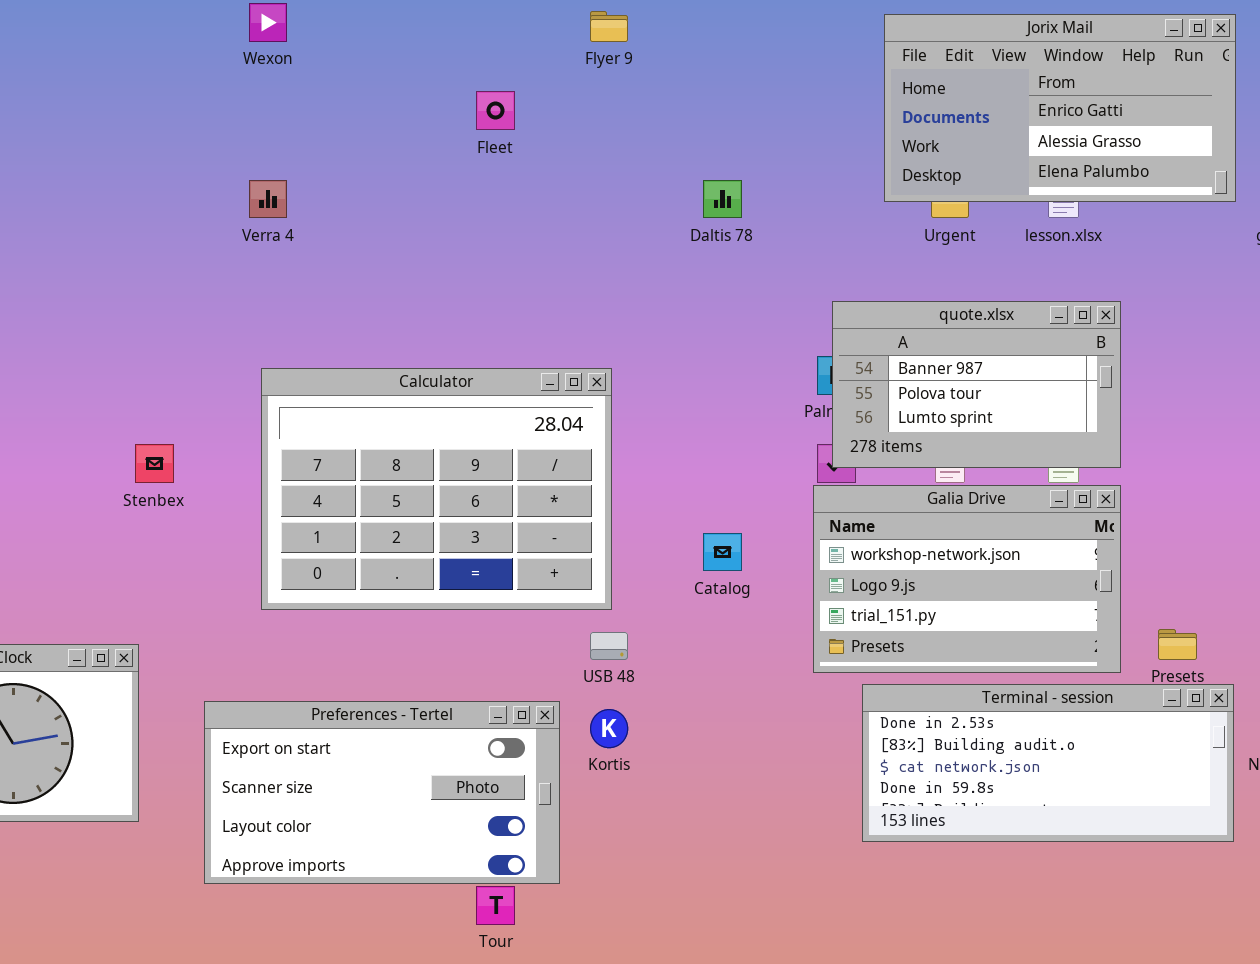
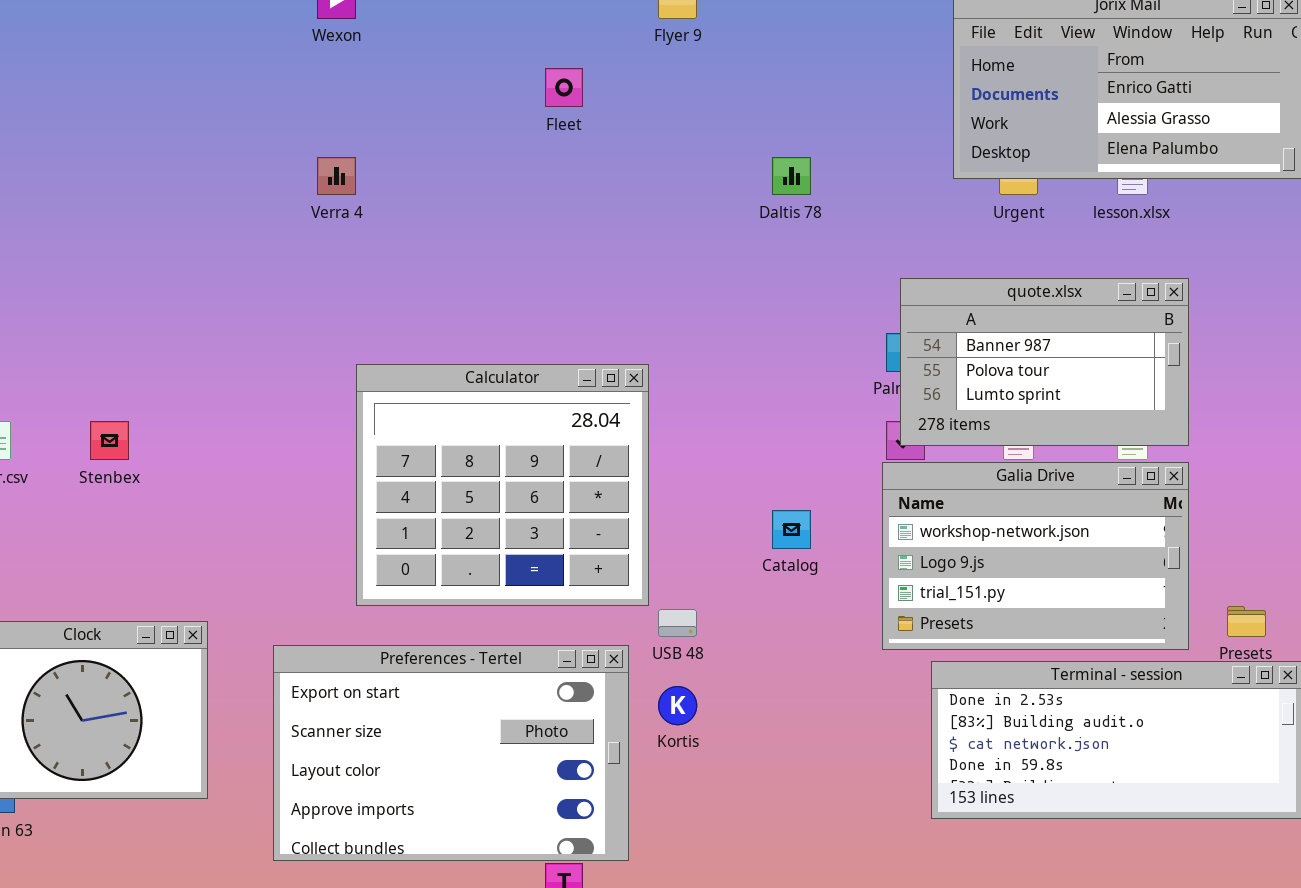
Calculator: [261,368,612,610] -> [356,364,649,606], moved, resized
Stenbex: [135,444,174,483] -> [90,421,129,460], moved
Preferences - Tertel: [204,701,560,884] -> [273,645,629,861], resized

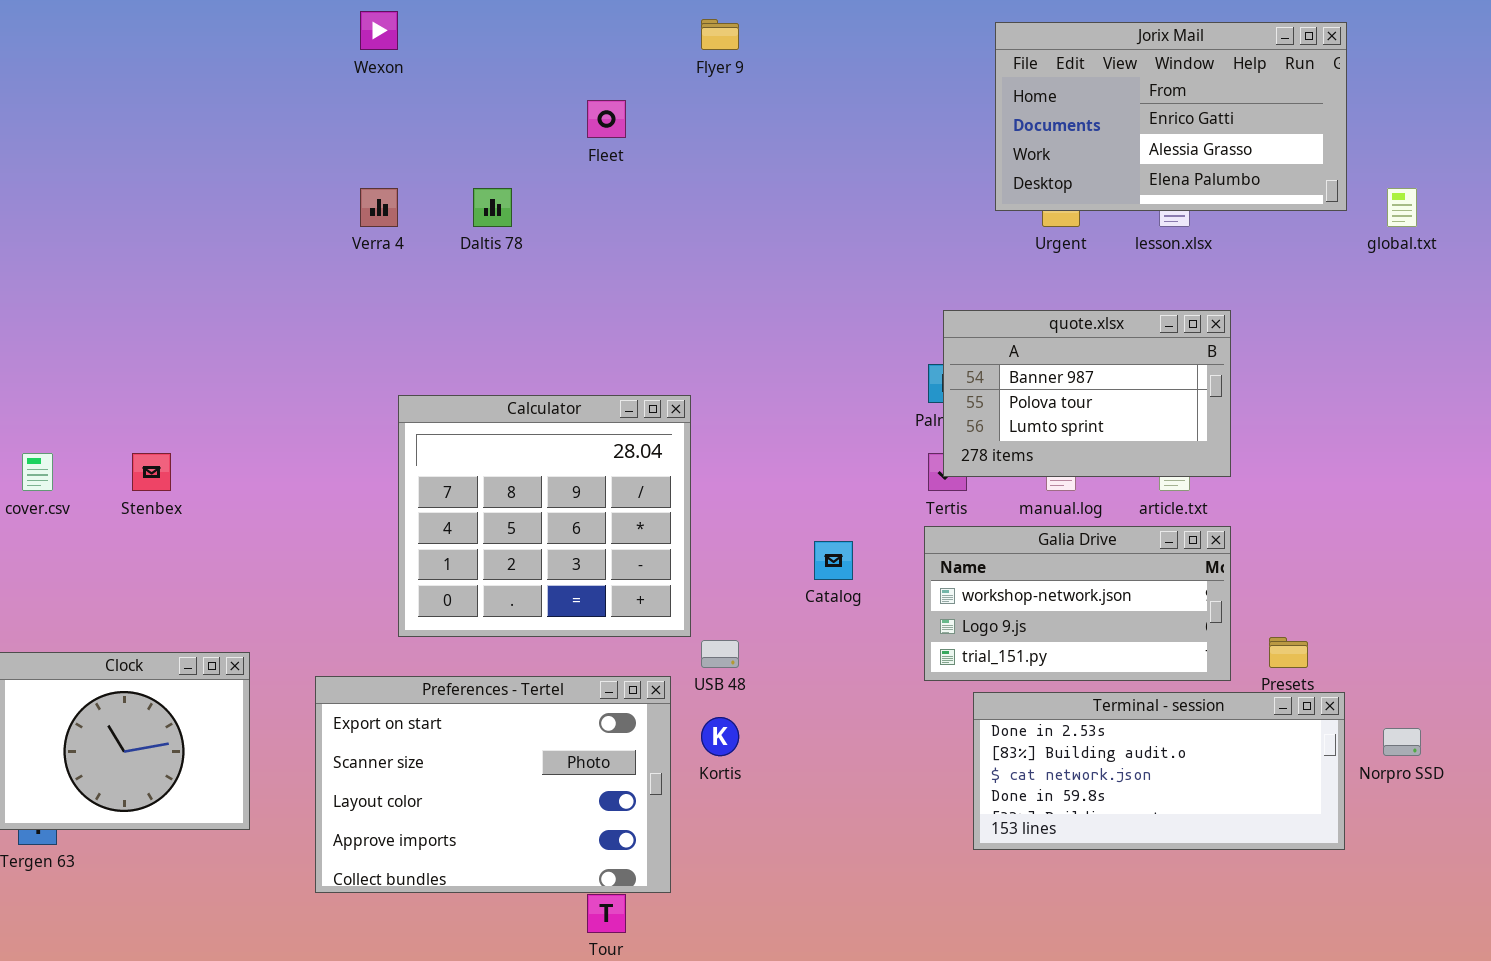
Daltis 78: [772,157,811,195] -> [473,188,512,227], moved
Galia Drive: [882,462,1189,650] -> [924,526,1231,681], resized

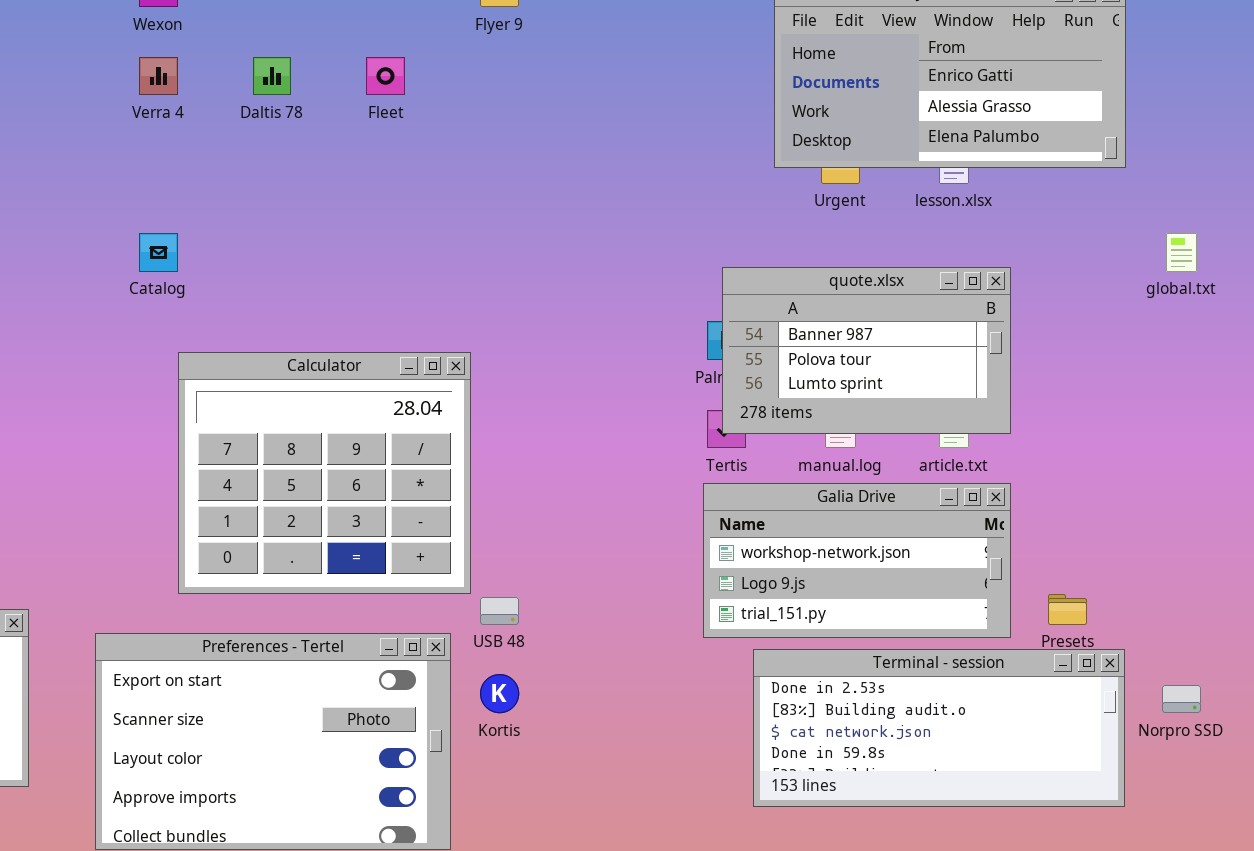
Verra 4: [360,188,398,227] -> [139,57,178,95], moved
Daltis 78: [473,188,512,227] -> [253,57,291,95], moved
global.txt: [1387,188,1417,227] -> [1166,233,1197,272], moved
Catalog: [814,541,853,580] -> [139,233,178,272], moved

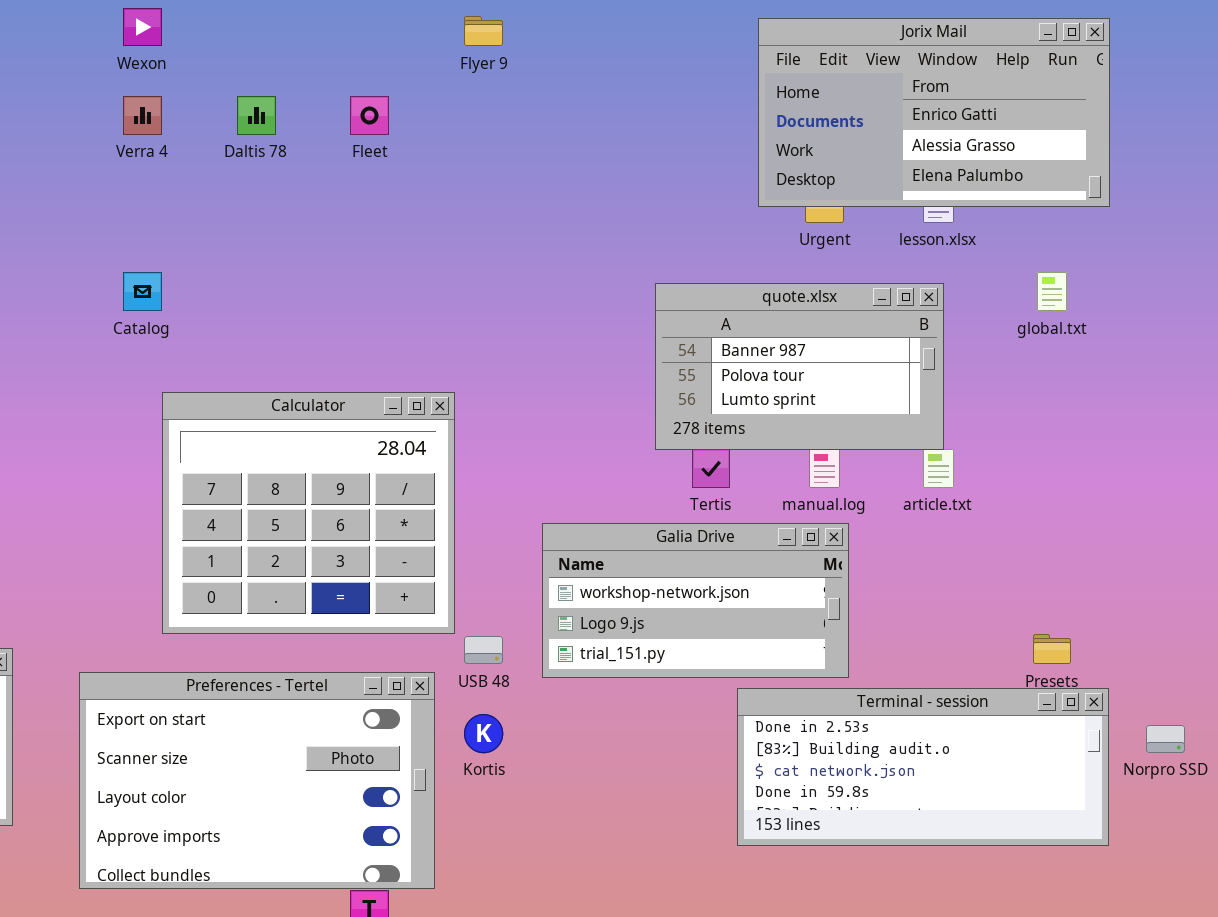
global.txt: [1166,233,1197,272] -> [1037,272,1067,311], moved
quote.xlsx: [722,267,1011,434] -> [655,283,944,450], moved
Galia Drive: [703,483,1011,638] -> [542,523,849,678], moved

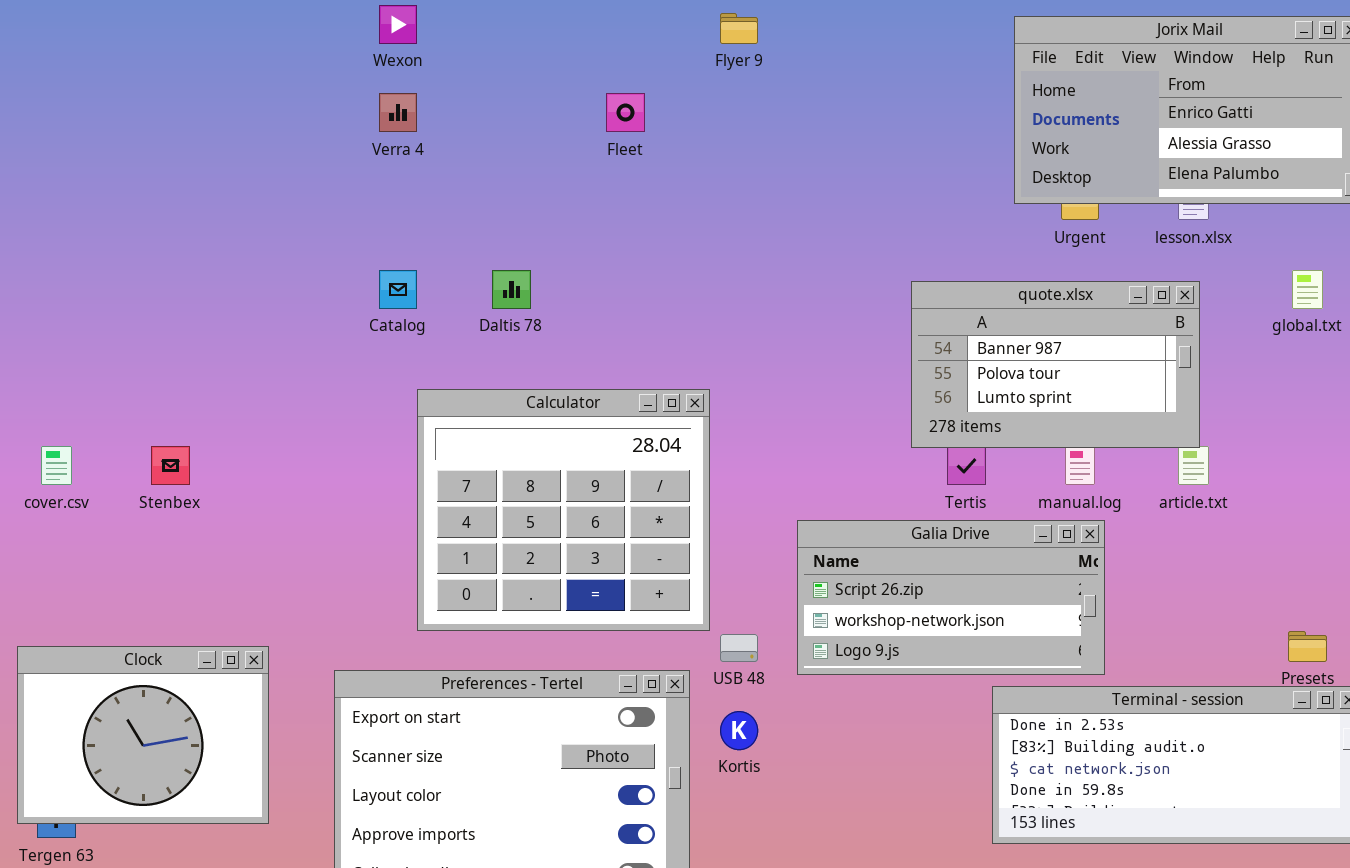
Daltis 78: [237,96,276,135] -> [492,270,531,309], moved
Galia Drive: [542,523,849,678] -> [797,520,1105,675], scrolled up 1 row

